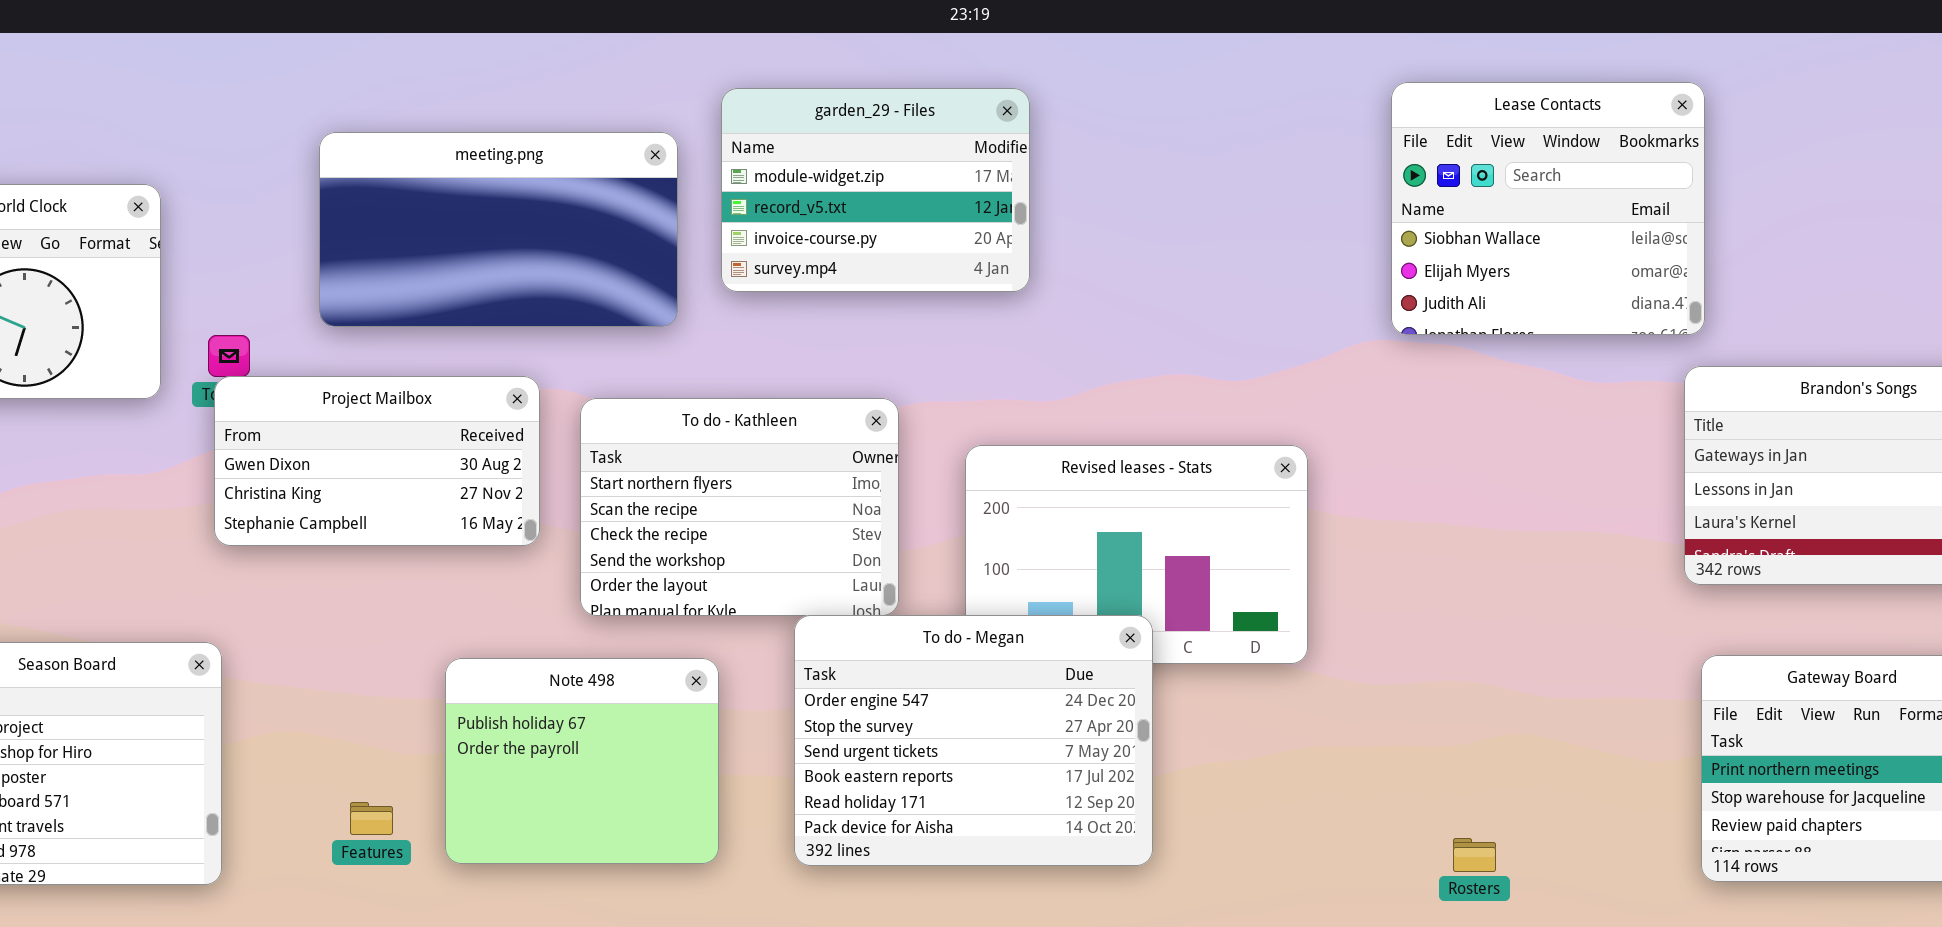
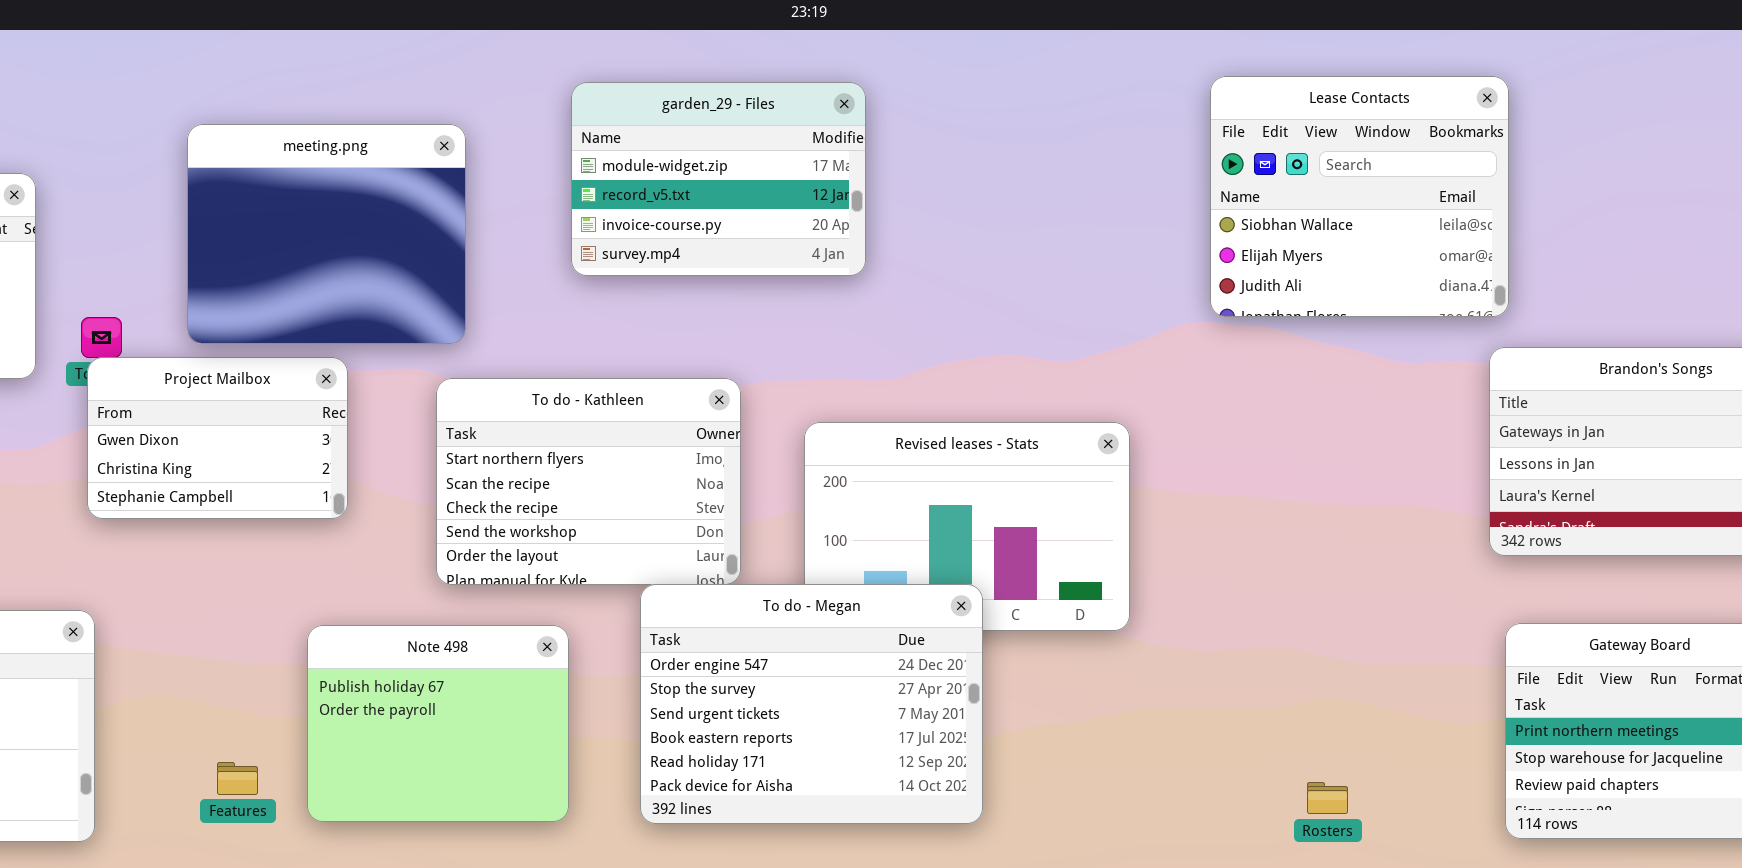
meeting.png: [319,132,678,327] -> [187,124,466,344], resized
Project Mailbox: [214,376,540,546] -> [87,357,348,519], resized
Rosters: [1453,838,1496,872] -> [1307,782,1348,814], moved

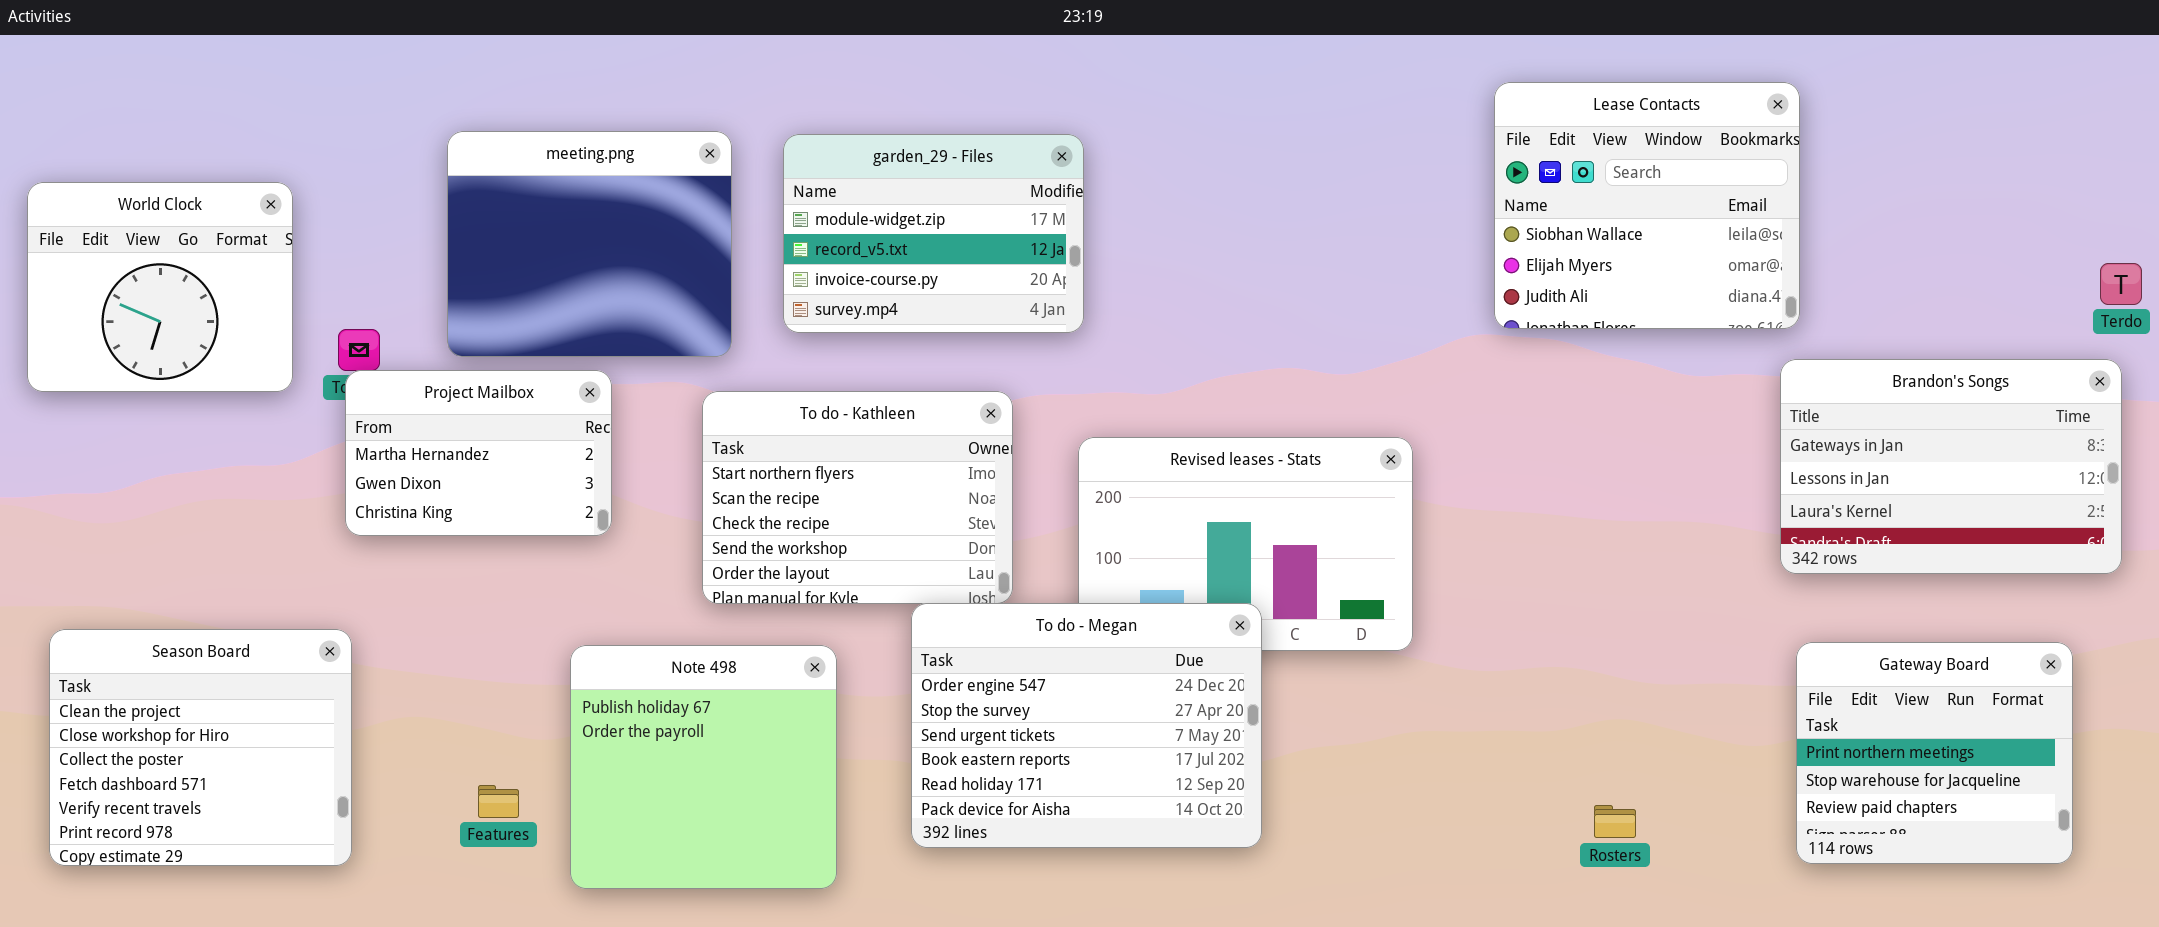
garden_29 - Files: [571,82,866,276] -> [783,134,1084,333], moved
Project Mailbox: [87,357,348,519] -> [345,370,612,536], scrolled up 1 row
Note 498: [307,625,569,822] -> [570,645,837,889], resized

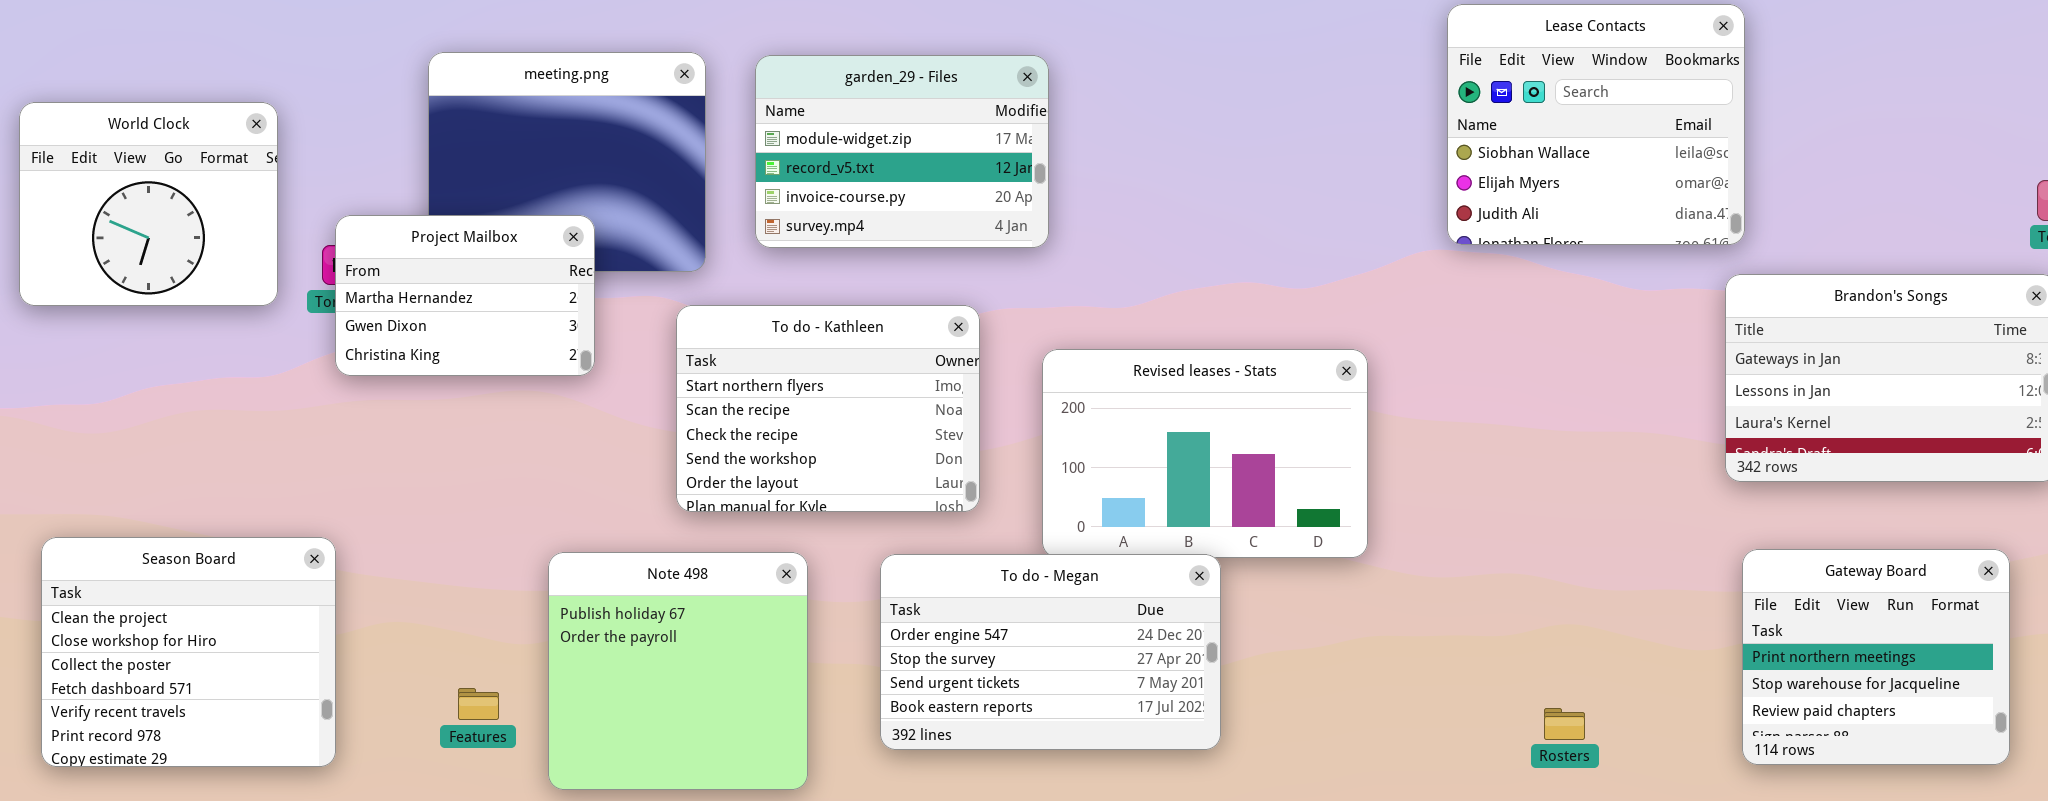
Project Mailbox: [345,370,612,536] -> [335,215,595,376], moved
To do - Megan: [911,603,1262,848] -> [880,554,1221,750], resized

